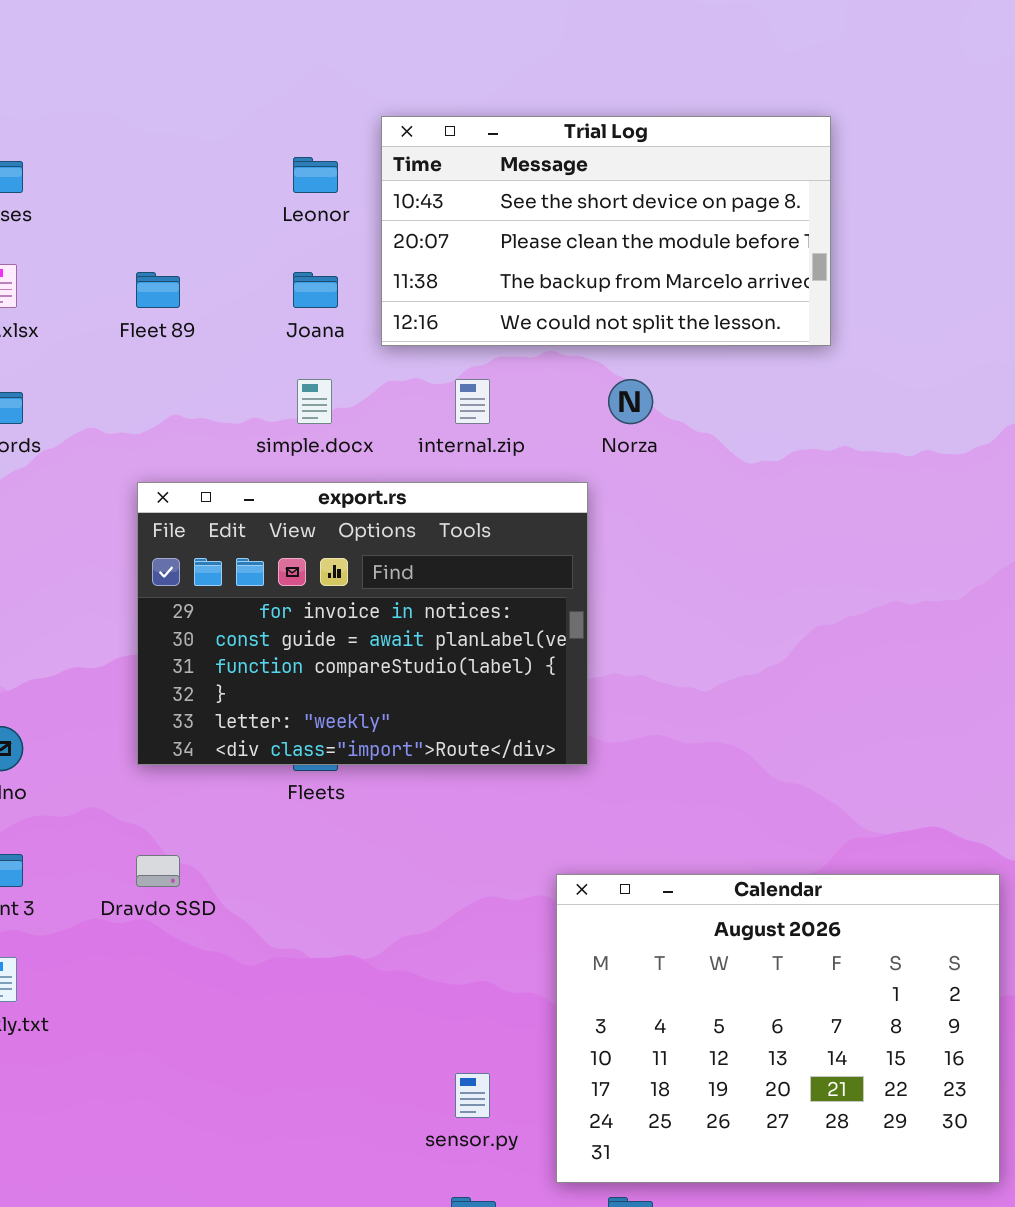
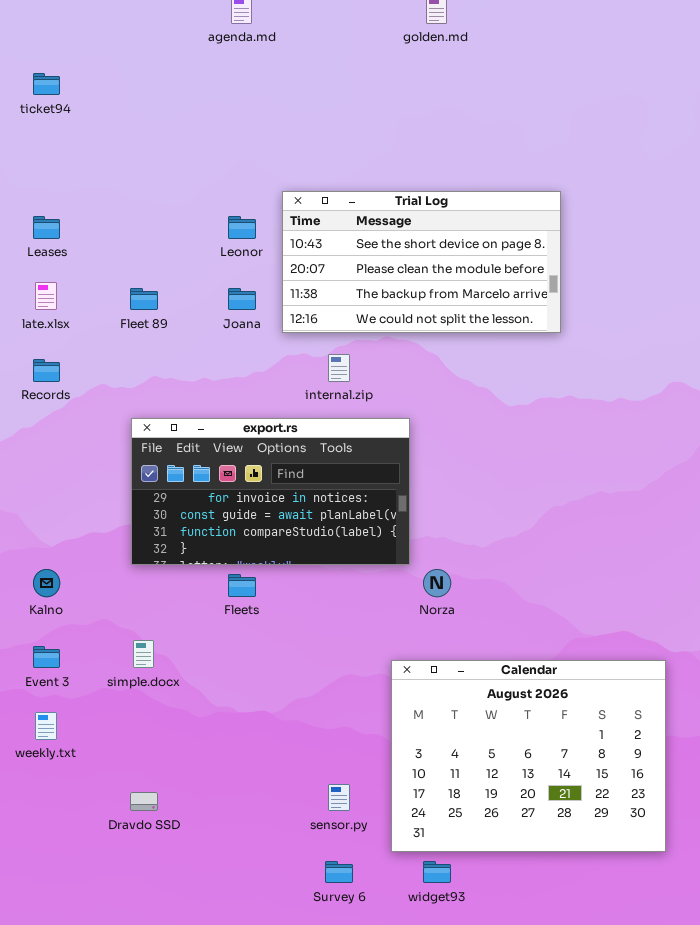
simple.docx: [297,379,332,424] -> [133,640,154,668], moved
Norza: [608,379,653,424] -> [423,569,451,597], moved
export.rs: [137,482,588,765] -> [131,418,410,565], resized
Dravdo SSD: [136,855,180,887] -> [130,792,158,811], moved

